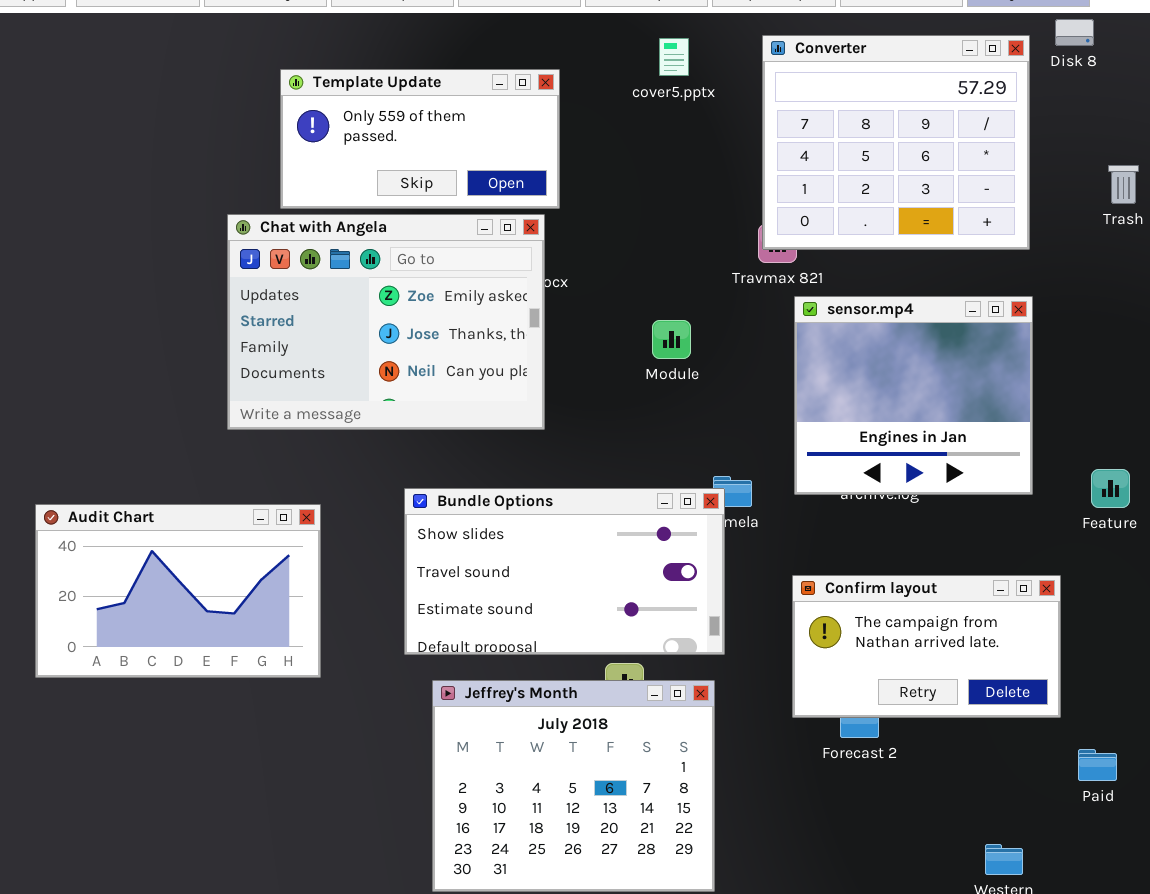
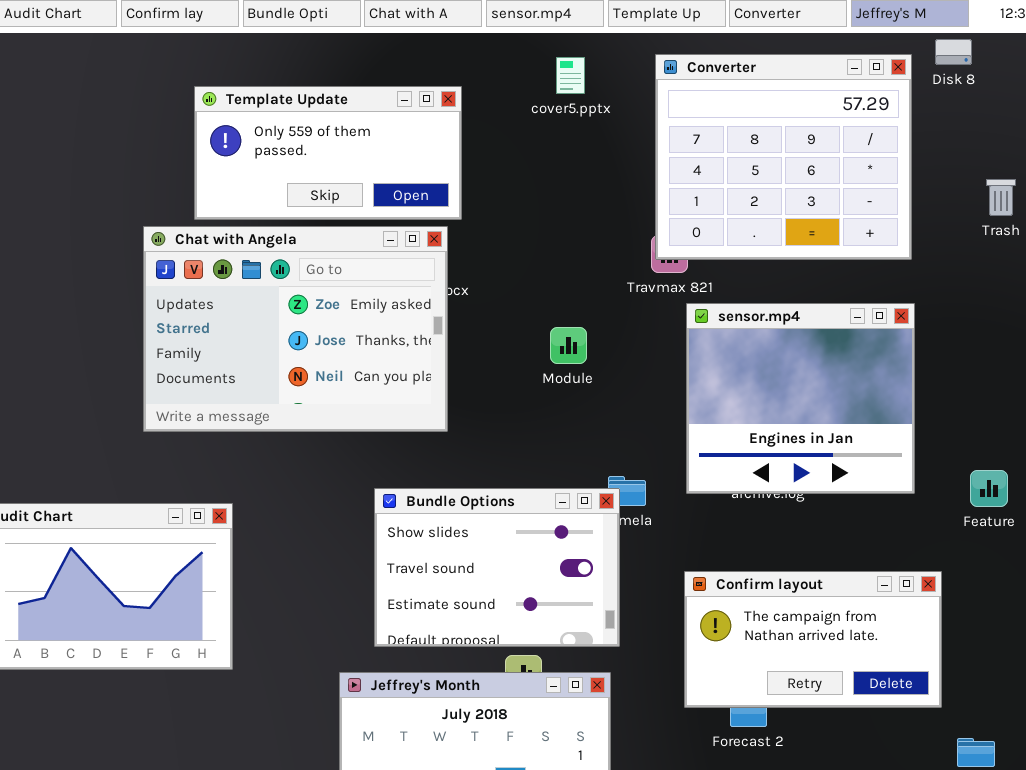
Bundle Options: [404,488,725,655] -> [374,488,620,647], resized

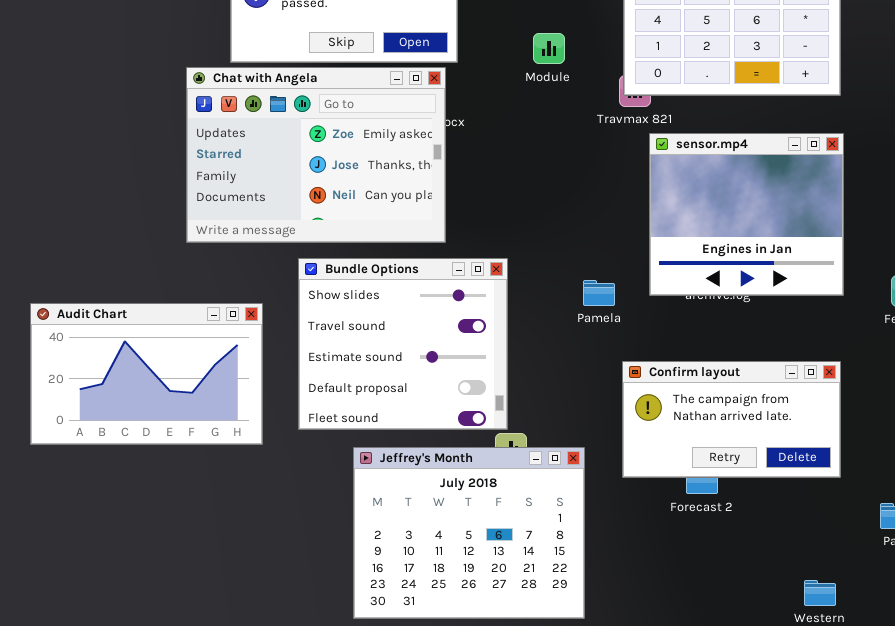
Module: [550,327,587,364] -> [533,33,565,64], moved
Bundle Options: [374,488,620,647] -> [298,258,508,430], moved, resized
Confirm layout: [684,571,942,708] -> [622,361,841,478], moved

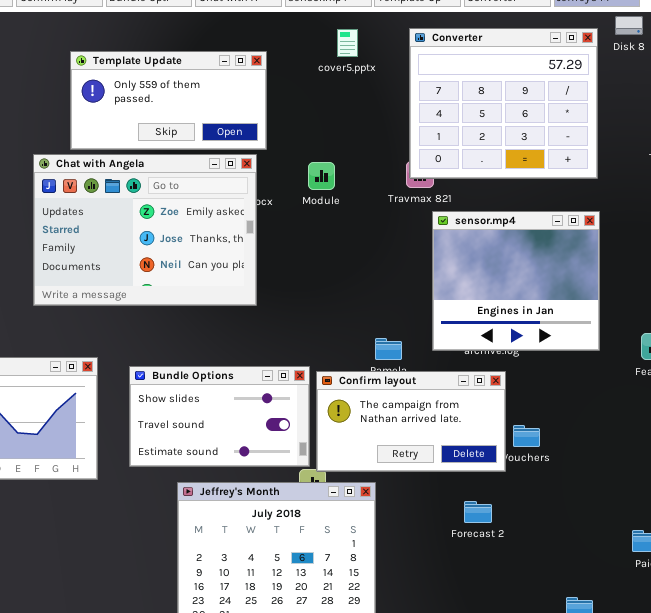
Module: [533,33,565,64] -> [308,162,335,190], moved
Bundle Options: [298,258,508,430] -> [129,366,310,467], resized
Confirm layout: [622,361,841,478] -> [316,371,506,472], moved

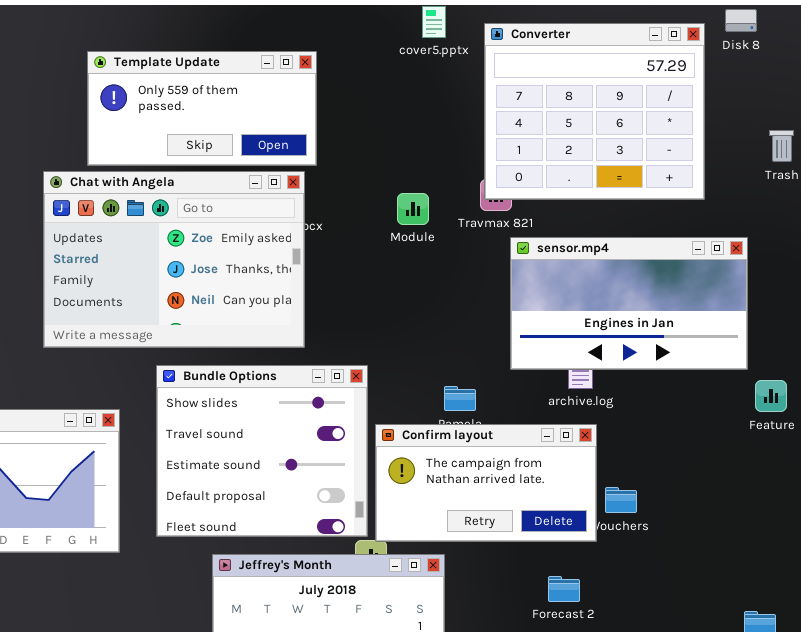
cover5.pptx: [337,29,358,57] -> [422,6,446,38], moved
Module: [308,162,335,190] -> [397,193,429,225], moved
sensor.mp4: [432,211,600,351] -> [510,237,748,370], resized
Bundle Options: [129,366,310,467] -> [156,365,368,537], resized

